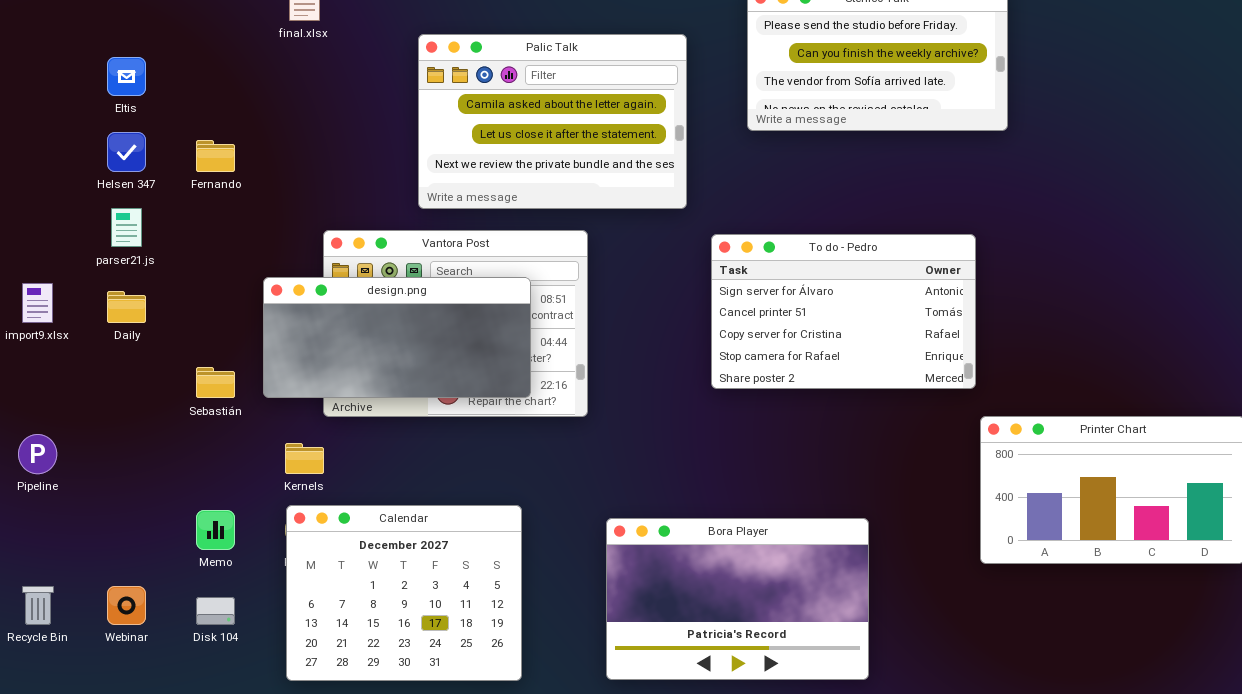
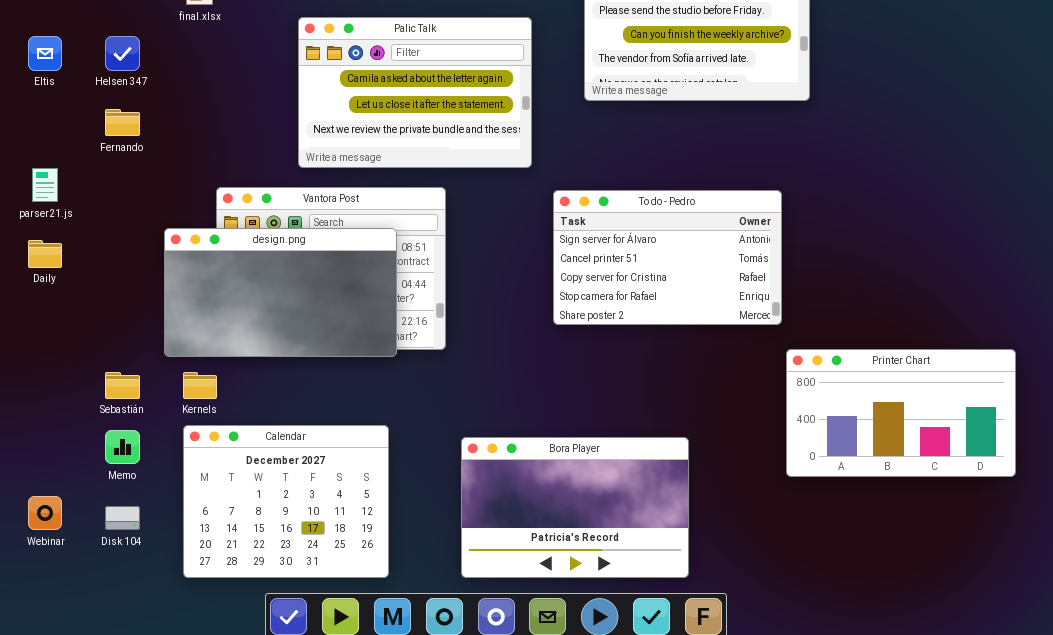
Helsen 347: [107,132,146,172] -> [105,36,140,71], moved
design.png: [263,277,531,398] -> [164,228,397,357], resized
Sebastián: [196,367,235,398] -> [105,372,140,399], moved

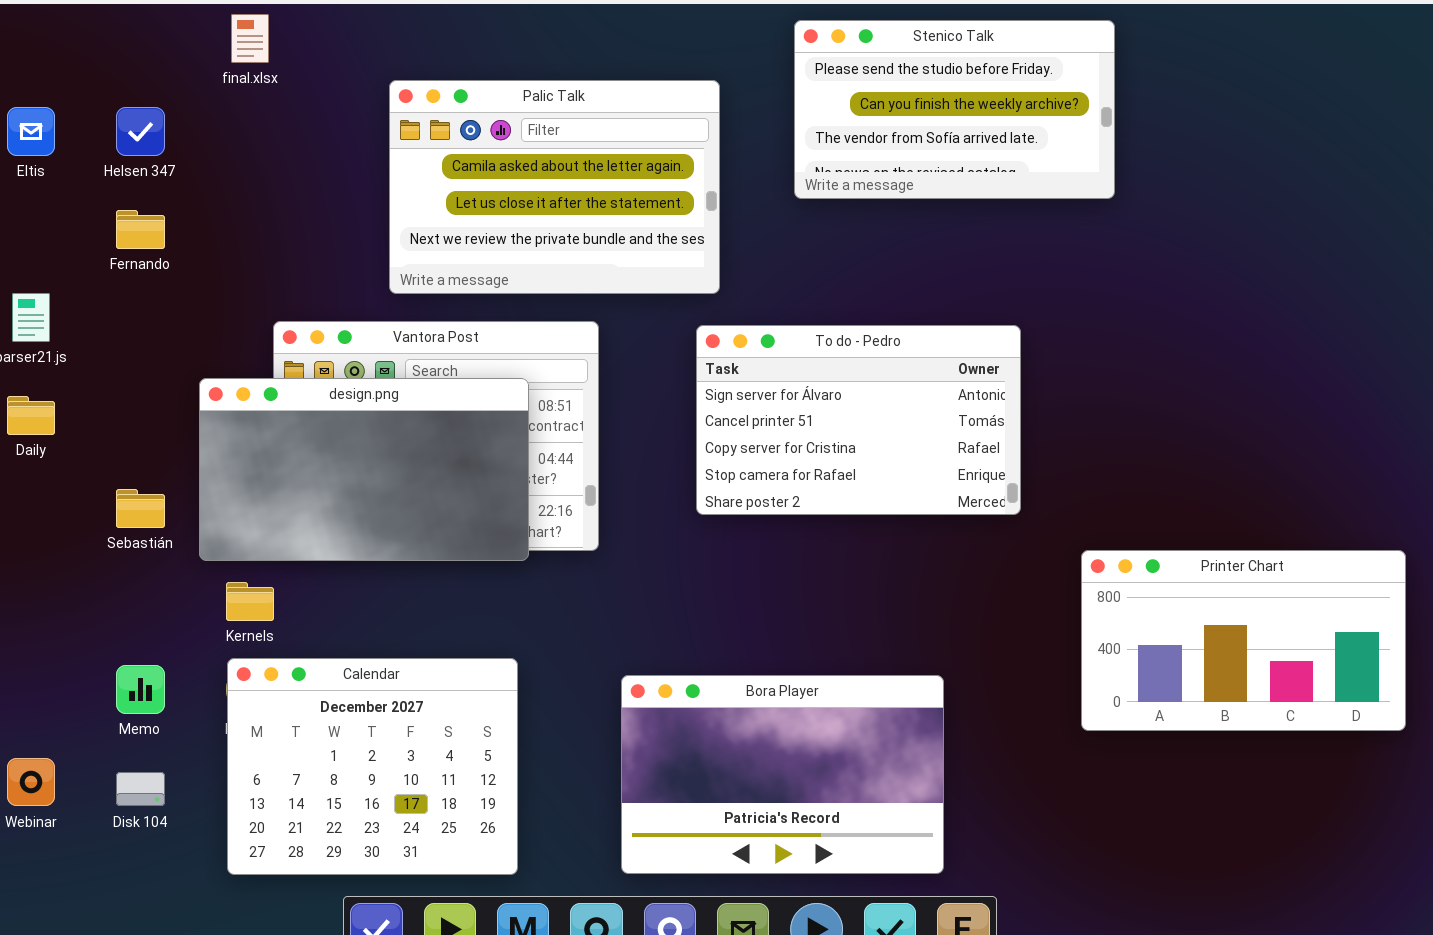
To do - Pedro: [553,190,782,325] -> [696,325,1021,515], moved
Sebastián: [105,372,140,399] -> [116,489,165,528], moved

